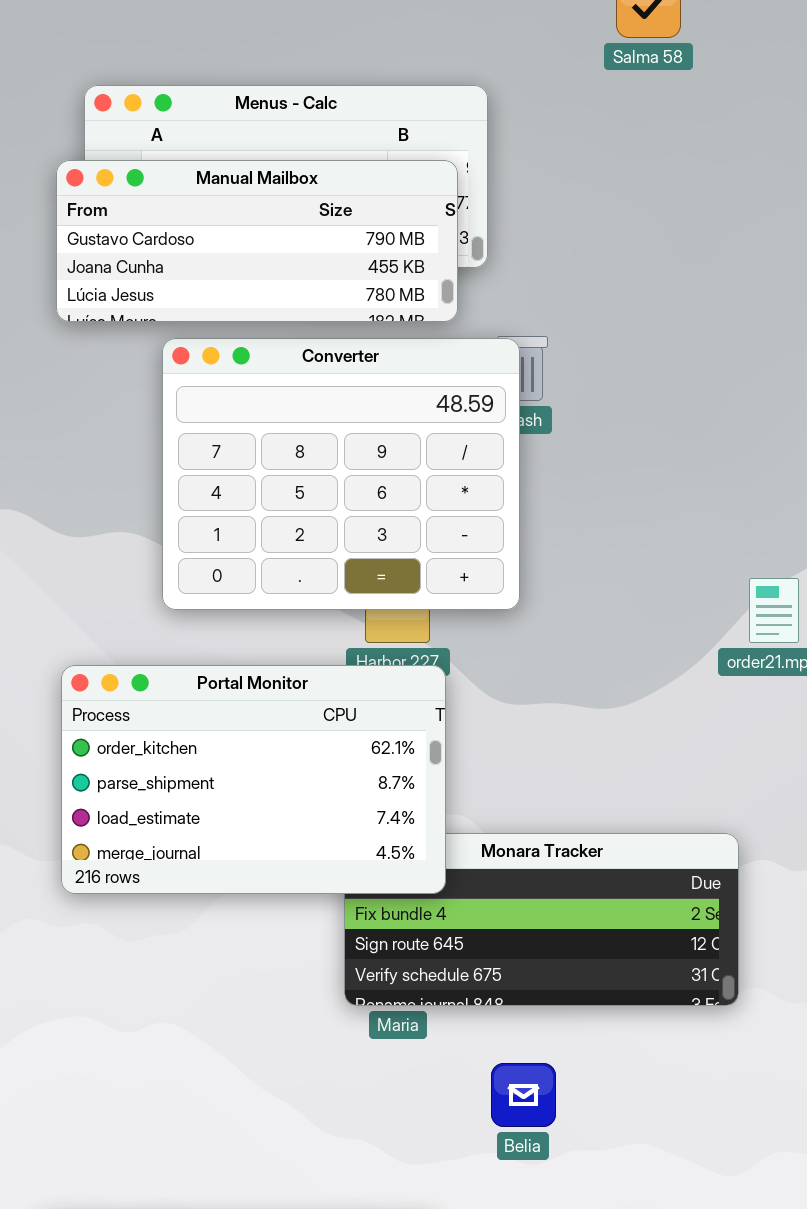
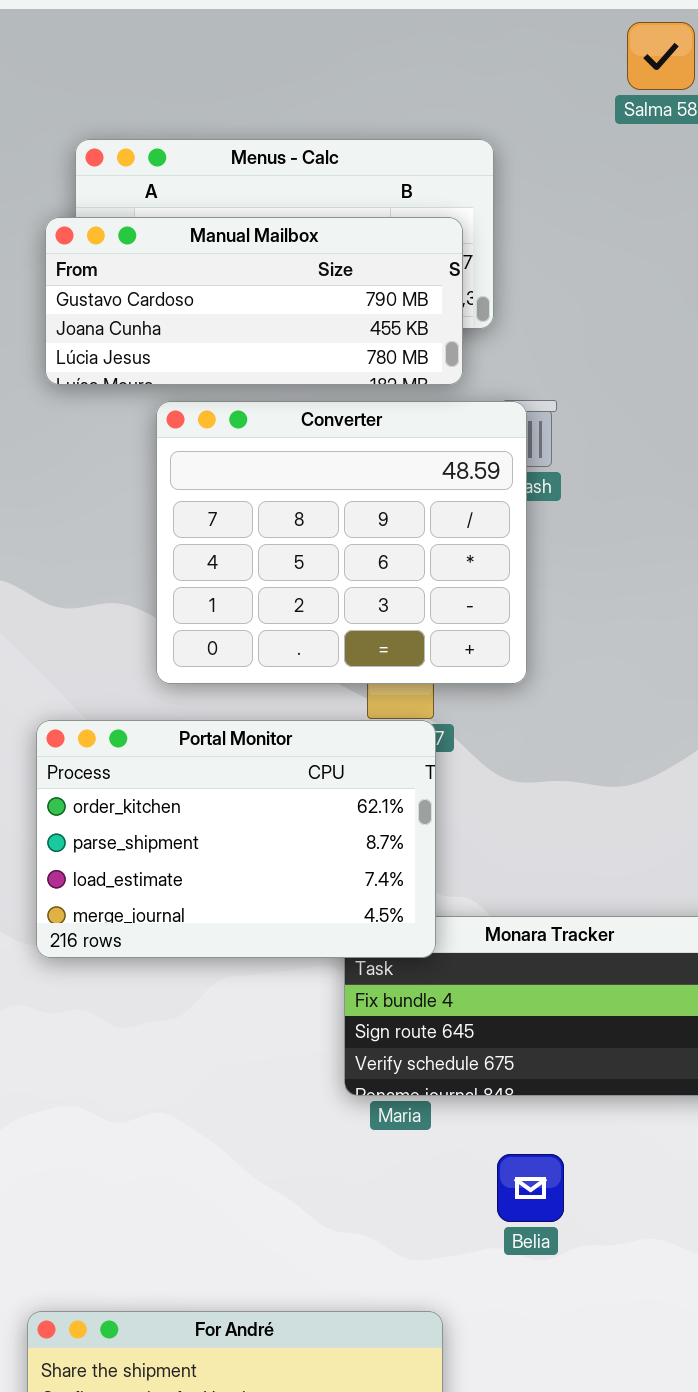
Portal Monitor: [61,665,446,894] -> [36,720,436,958], moved

